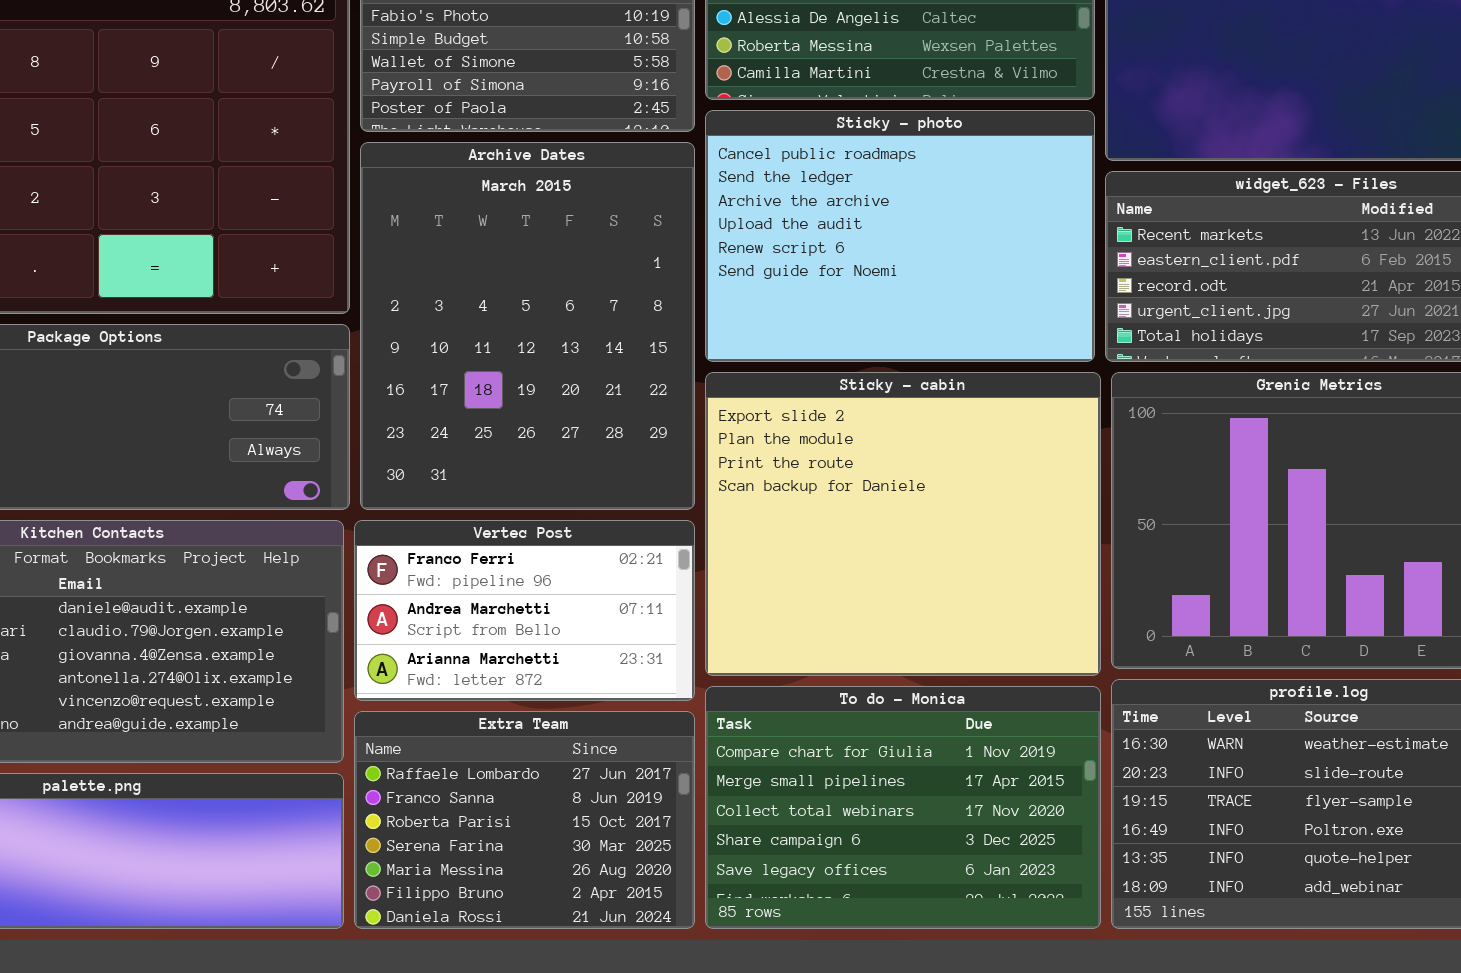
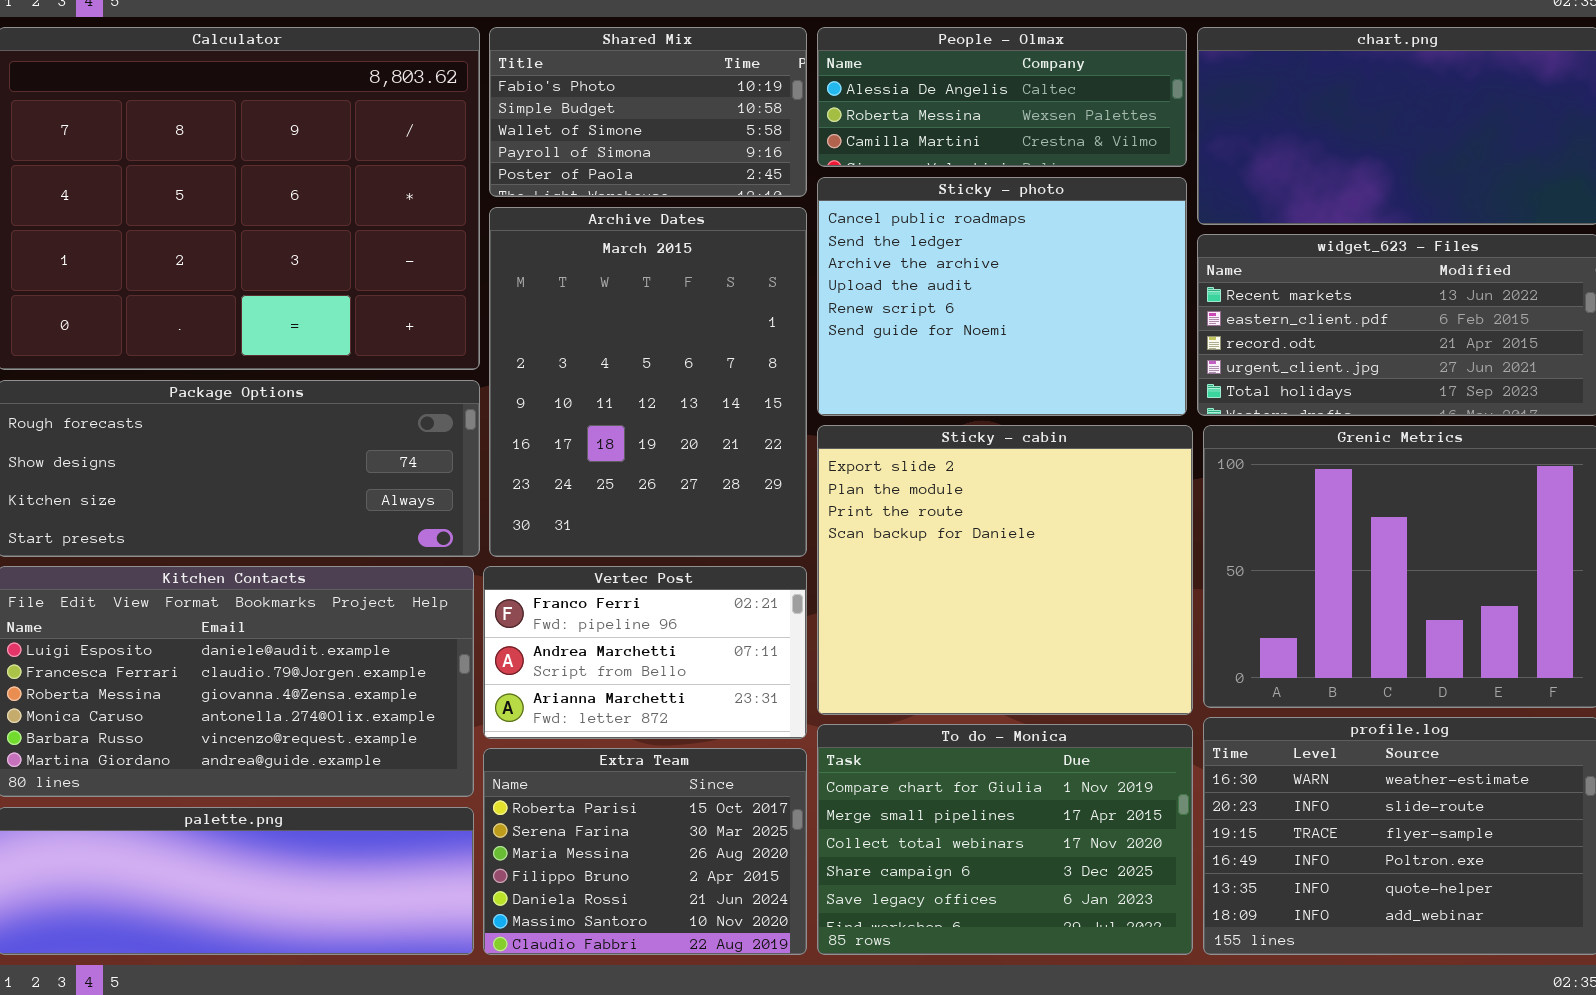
Extra Team: [354,711,695,929] -> [483,748,807,955], scrolled down 2 rows

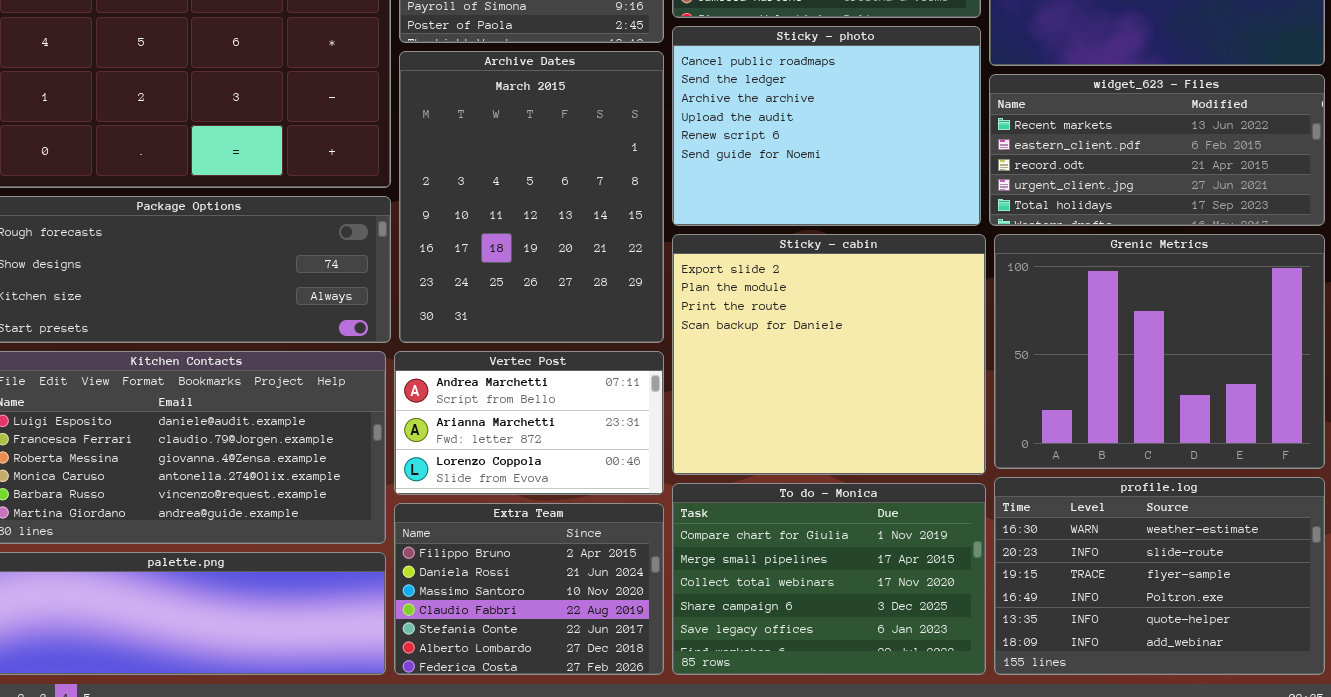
Vertec Post: [483,566,807,739] -> [394,351,664,495], scrolled down 1 row
Extra Team: [483,748,807,955] -> [394,503,664,675], scrolled down 3 rows

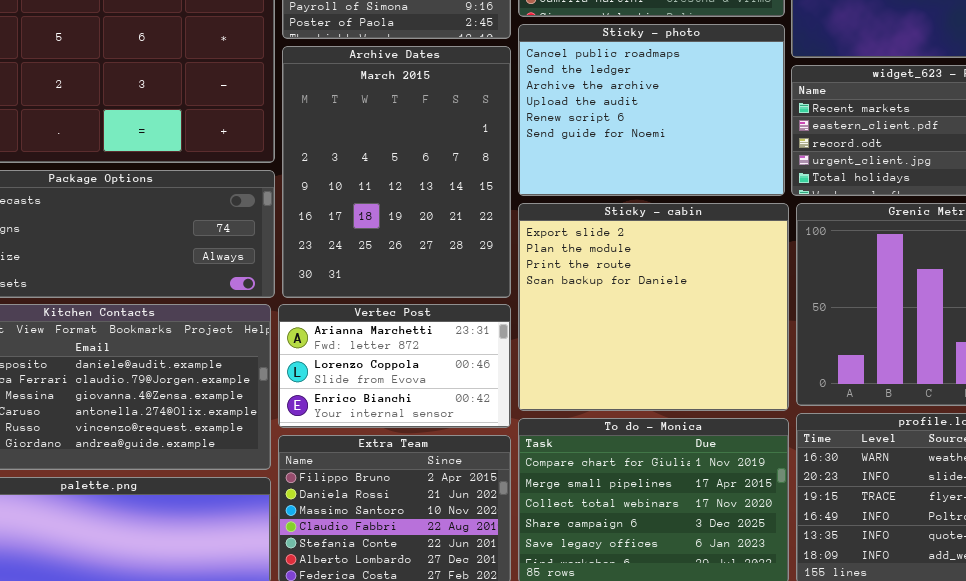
Vertec Post: [394,351,664,495] -> [278,304,511,428], scrolled down 1 row

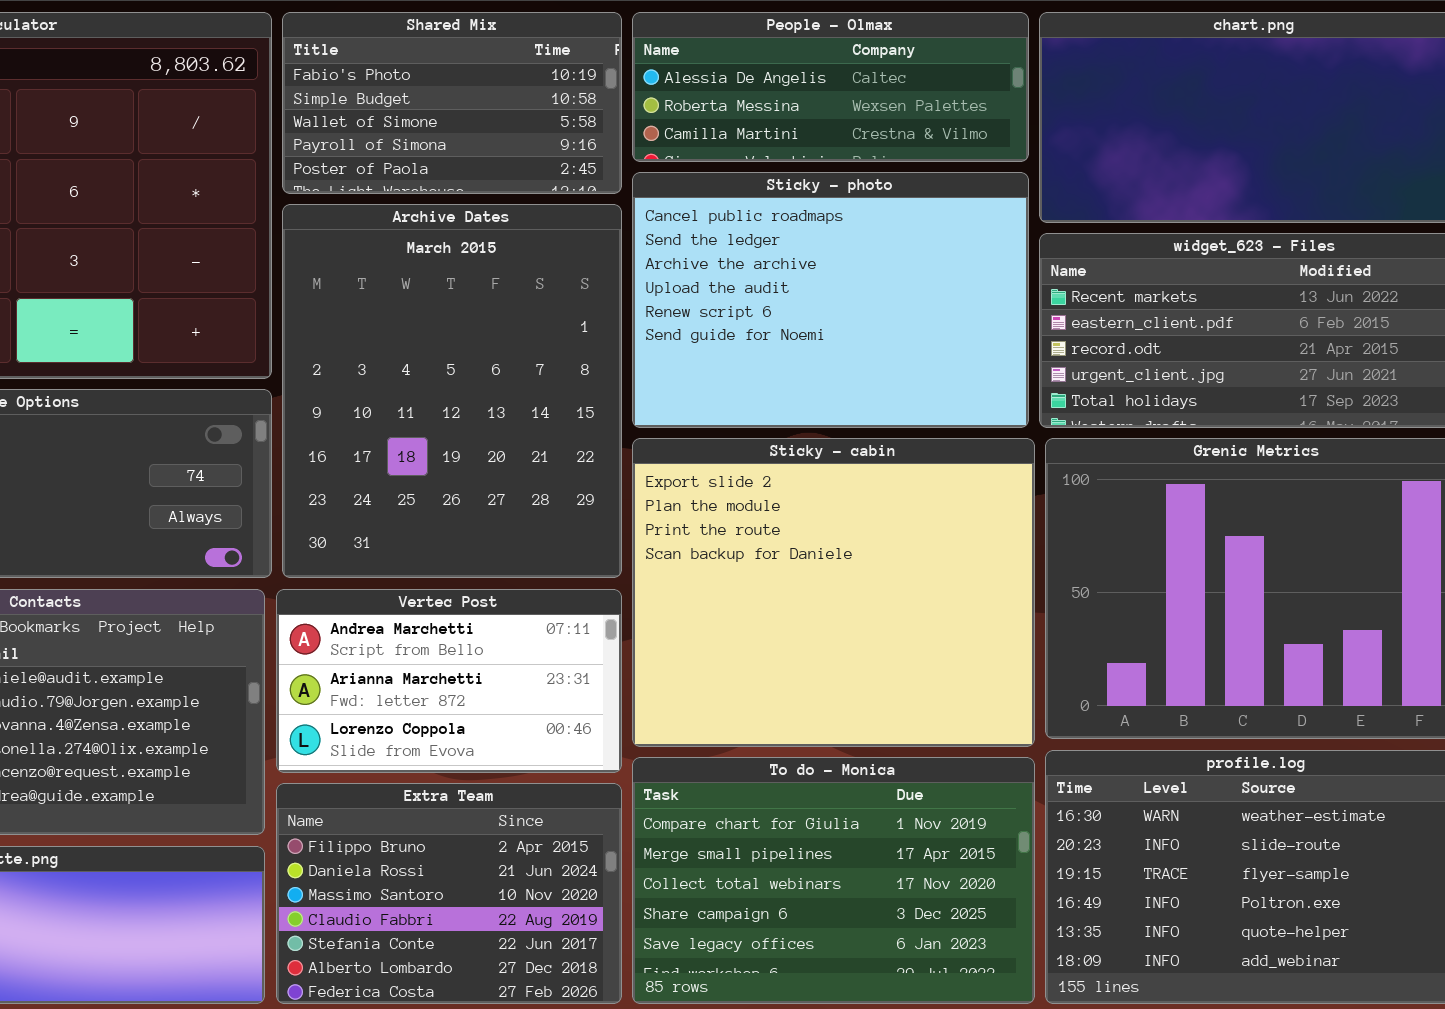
Vertec Post: [278,304,511,428] -> [276,589,622,773], scrolled up 1 row

